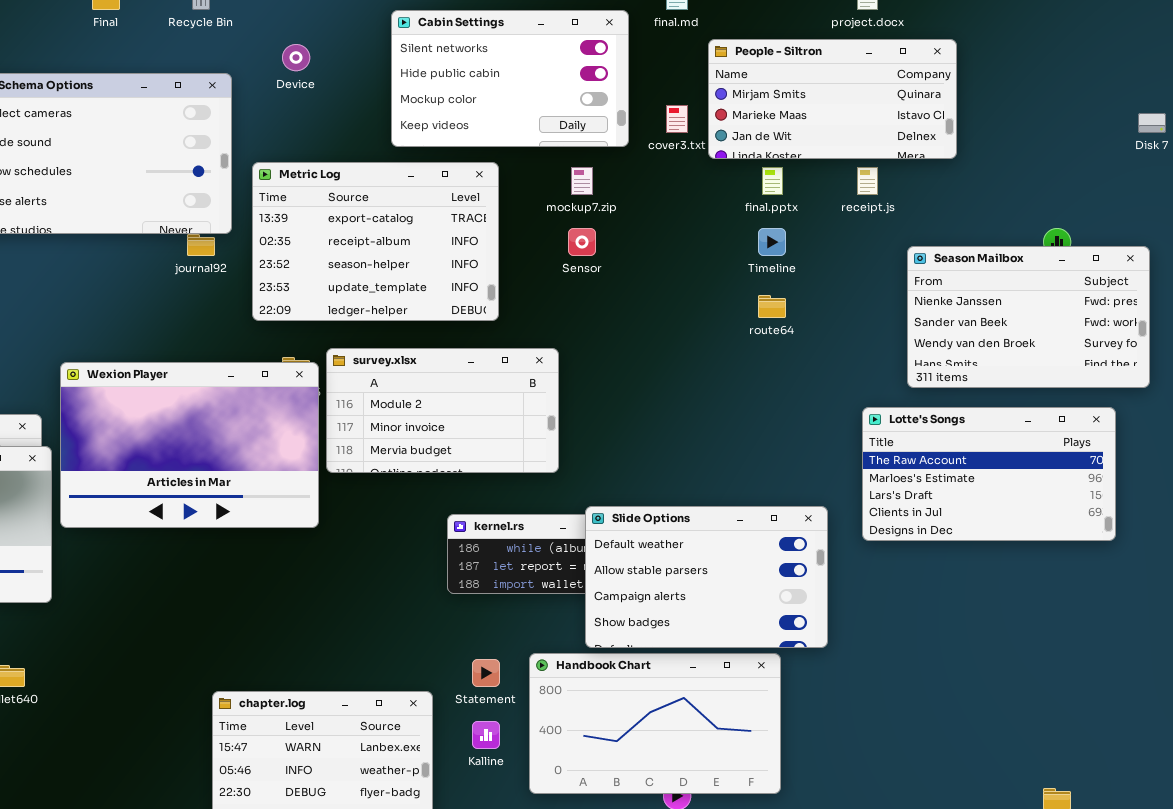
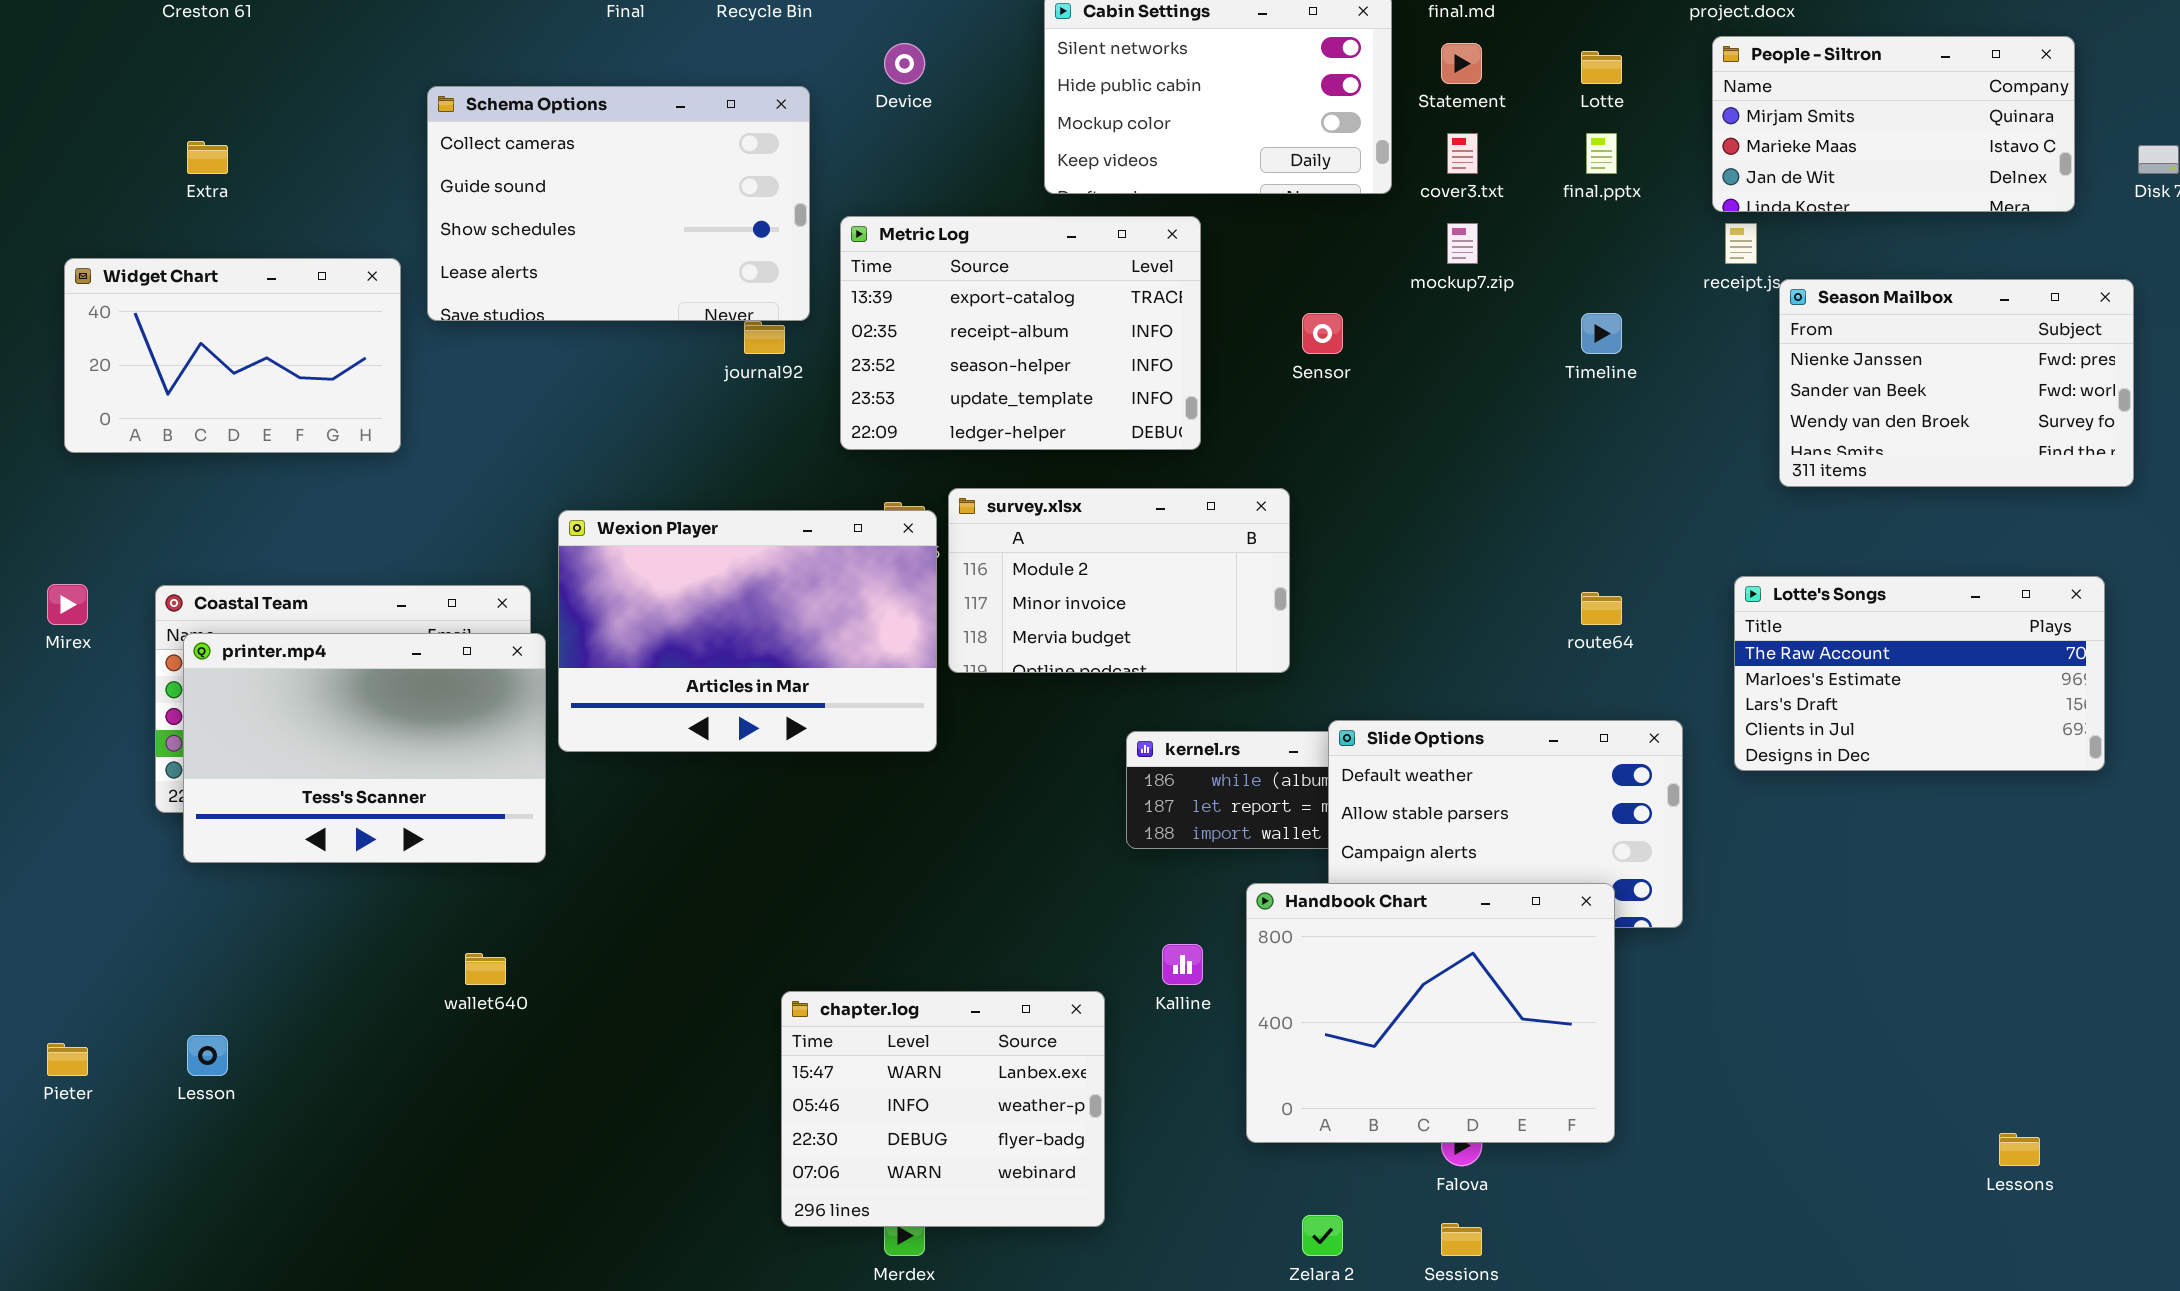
People - Siltron: [708,39,957,159] -> [1712,36,2075,212], moved
mockup7.zip: [571,167,593,195] -> [1447,223,1478,264], moved
final.pptx: [762,167,783,195] -> [1586,133,1617,174], moved
Season Mailbox: [907,246,1150,388] -> [1779,279,2134,487], moved
route64: [758,295,786,318] -> [1581,592,1622,625], moved
Handbook Chart: [529,653,781,794] -> [1246,883,1615,1143], resized
Statement: [472,659,500,687] -> [1441,43,1482,84], moved
Kalline: [472,721,500,749] -> [1162,944,1203,985], moved

